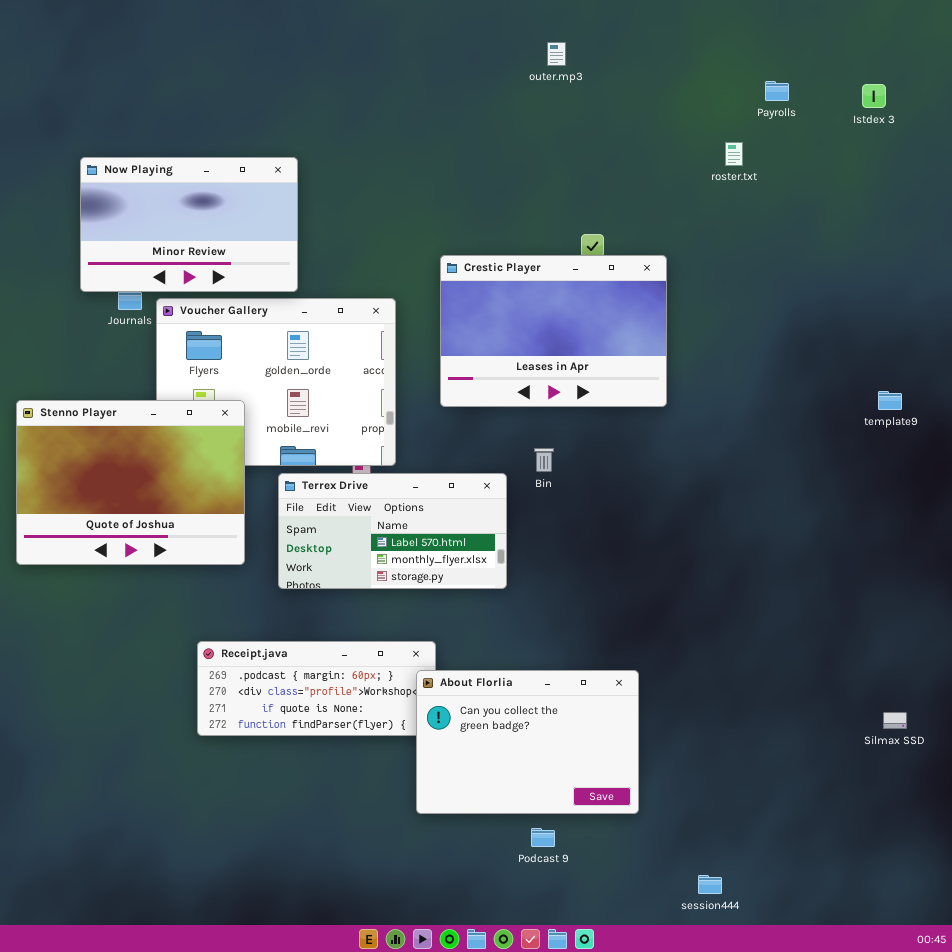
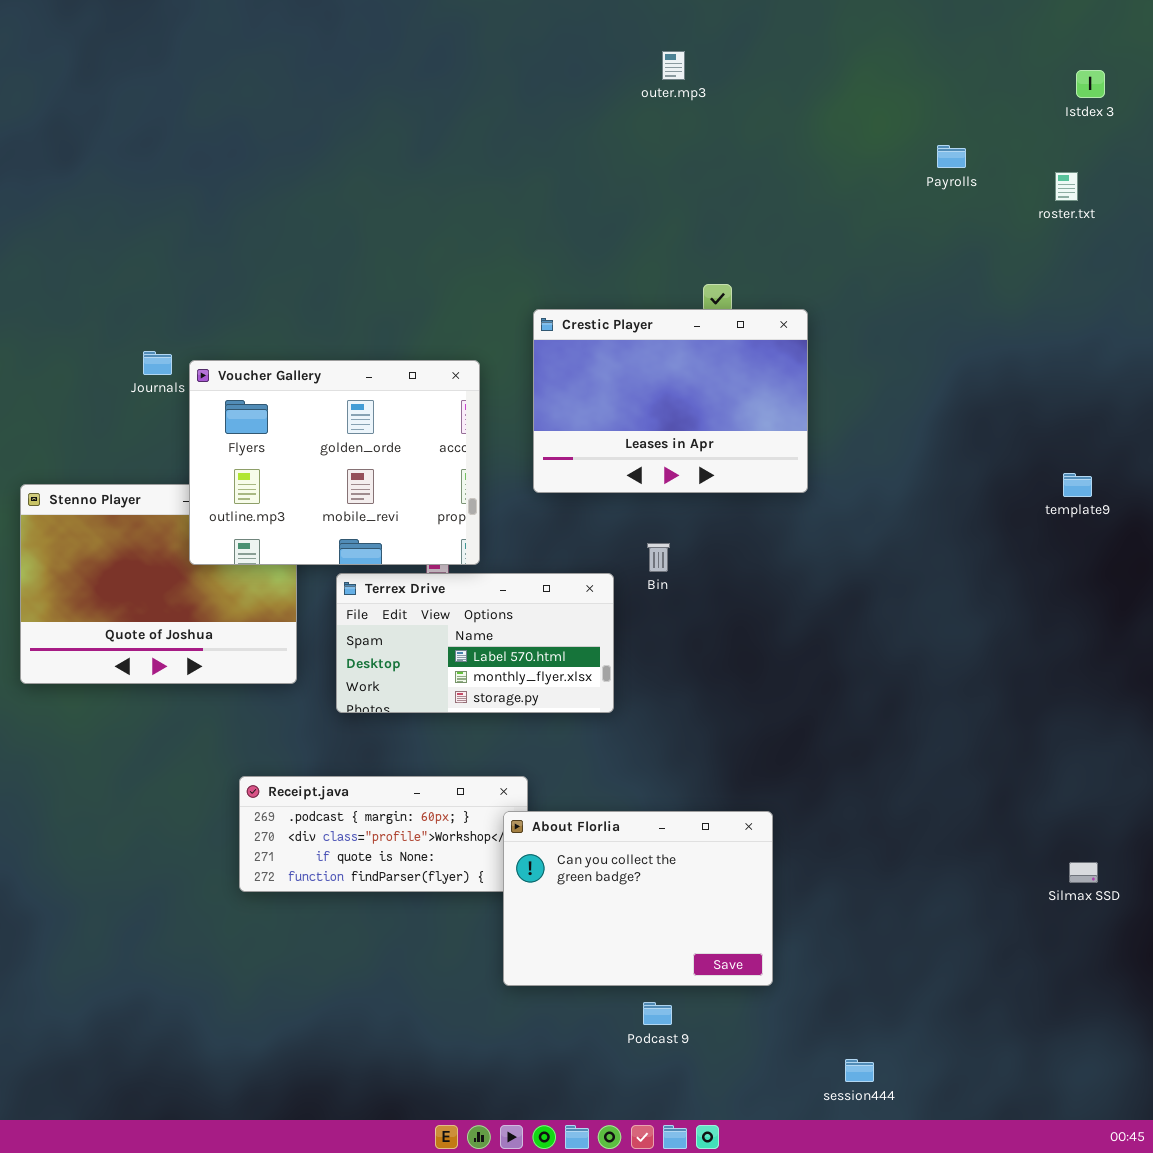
Payrolls: [765,81,789,101] -> [937,145,966,168], moved
Istdex 3: [862,84,886,108] -> [1076,70,1105,98], moved
roster.txt: [725,142,743,166] -> [1055,172,1078,201], moved
Now Playing: [80,157,298,292] -> none, closed
Voucher Gallery: [156,298,396,466] -> [189,360,480,565], raised

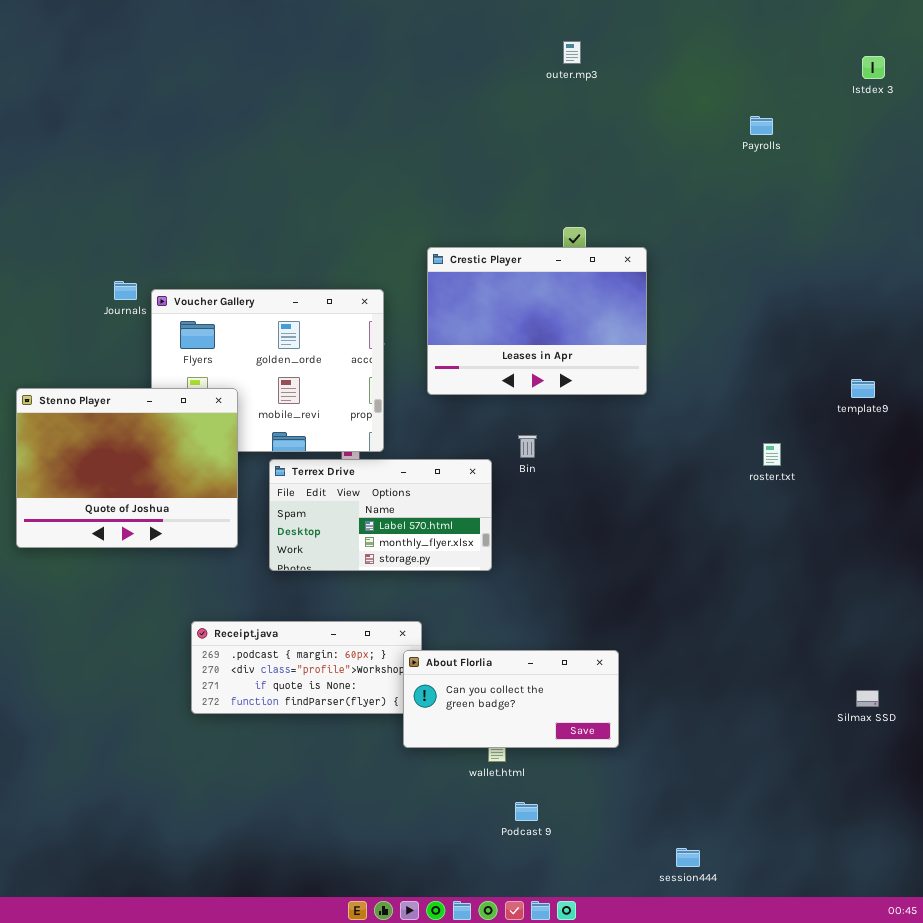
outer.mp3: [662,51,685,80] -> [563,41,581,64], moved
roster.txt: [1055,172,1078,201] -> [763,443,781,466], moved
Stenno Player: [20,484,297,684] -> [16,388,238,548], raised
About Florlia: [503,811,773,986] -> [403,650,619,748], resized

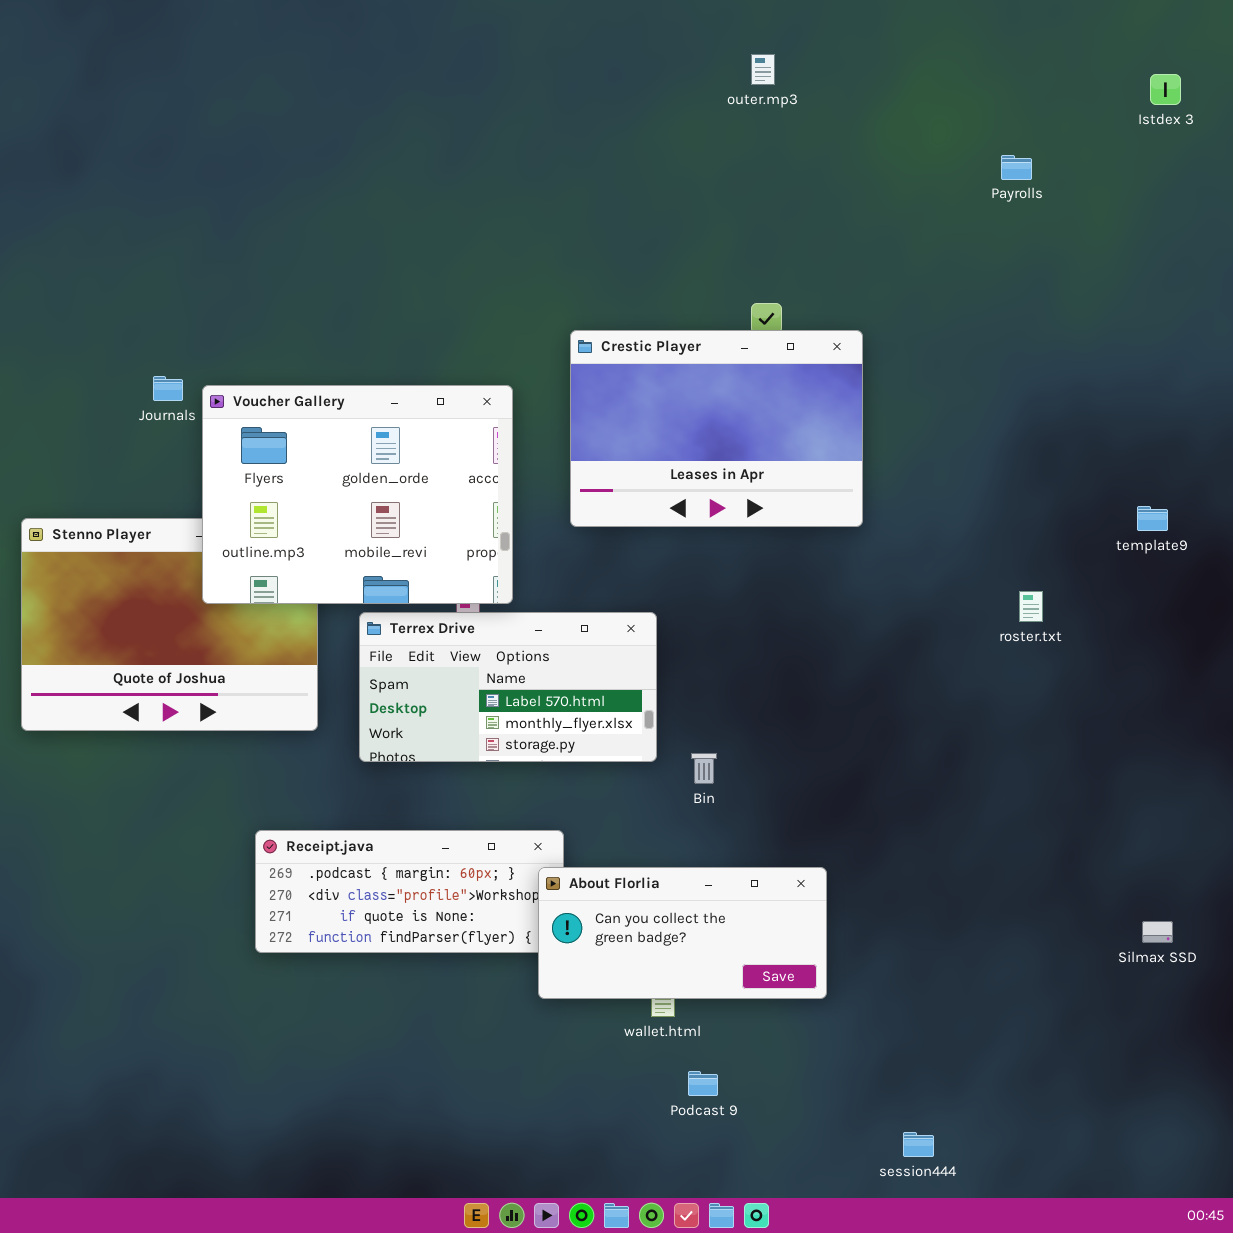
Voucher Gallery: [151,289,384,452] -> [202,385,513,604], raised
Bin: [518,435,537,458] -> [691,753,717,784], moved

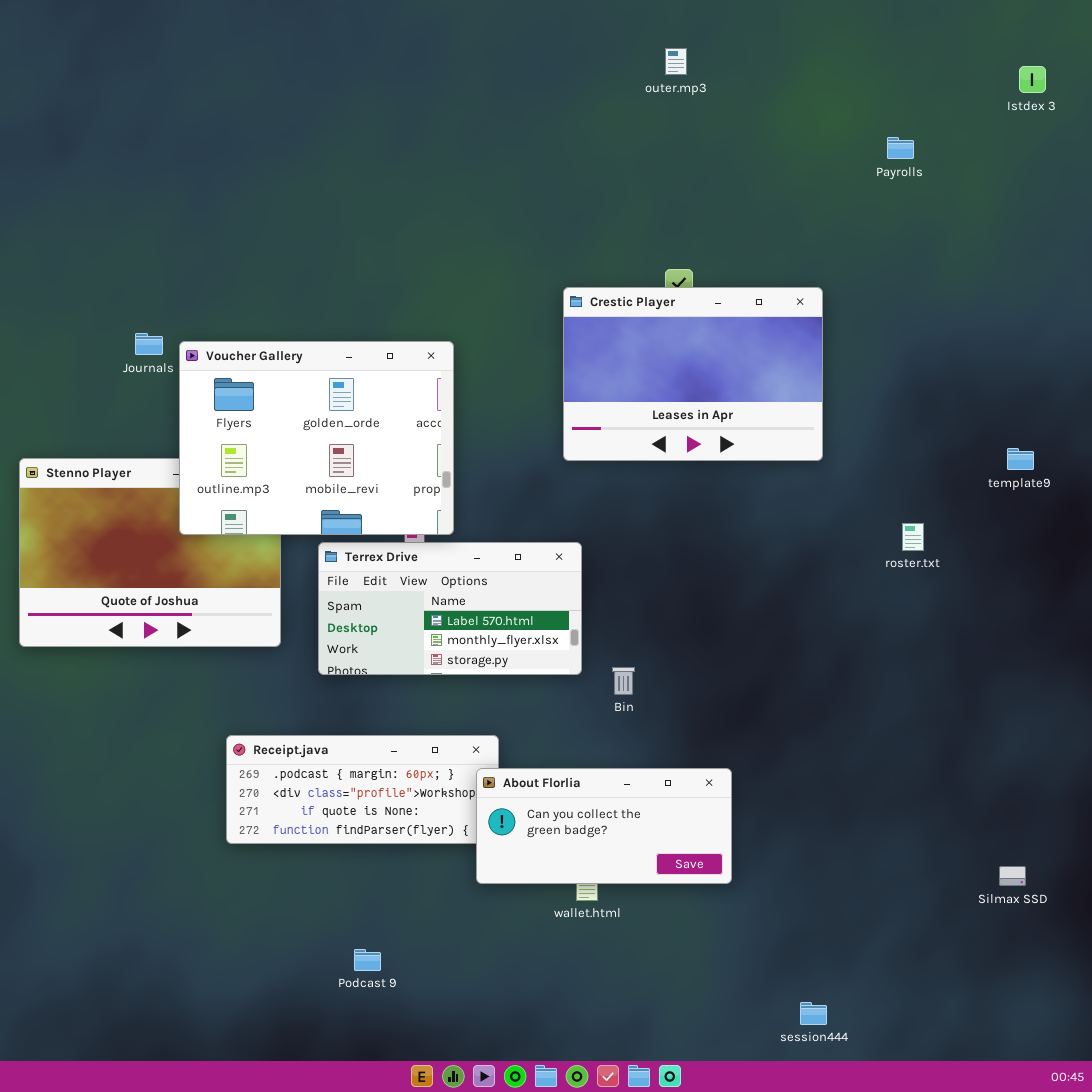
Crestic Player: [570,330,863,527] -> [563,287,823,461], moved
Silmax SSD: [1142,921,1173,943] -> [999,866,1026,886], moved
Podcast 9: [688,1071,718,1096] -> [354,949,381,971], moved

